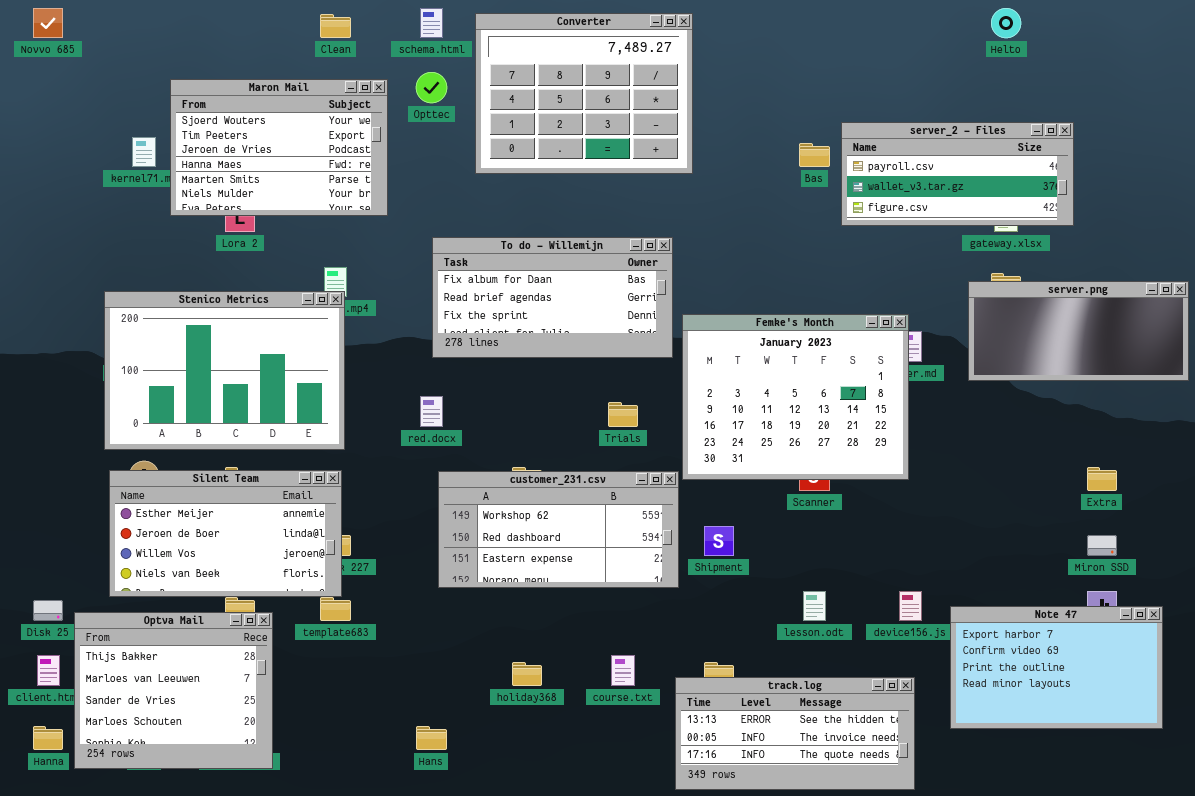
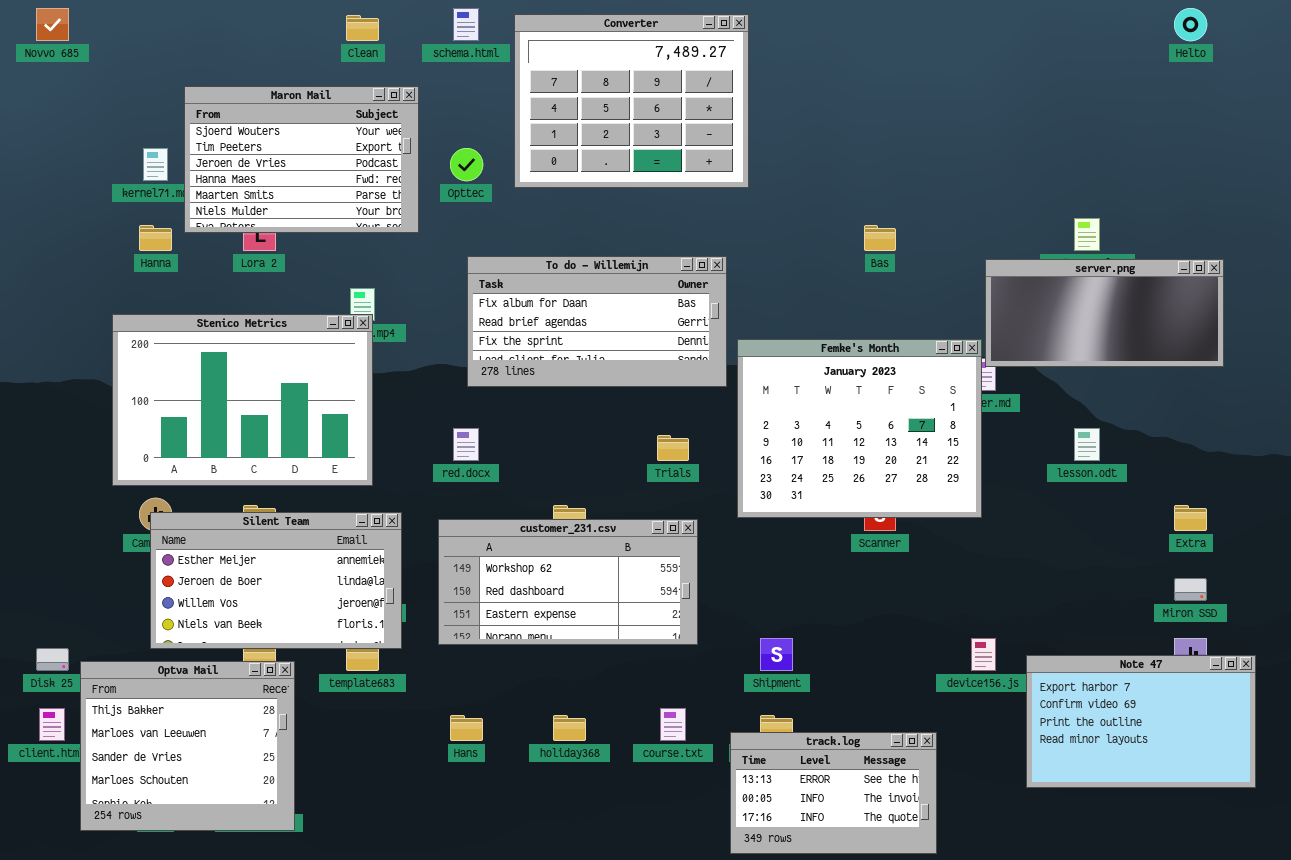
Helto: [991,8,1021,38] -> [1174,8,1207,41], moved
Opttec: [416,72,447,103] -> [450,148,483,181], moved
server_2 - Files: [841,122,1074,226] -> none, closed
Bas: [799,143,830,167] -> [864,225,896,251], moved
server.png: [968,281,1189,381] -> [985,259,1224,367], moved
Silent Team: [109,470,342,597] -> [150,512,402,649], moved
customer_231.csv: [438,471,679,588] -> [438,519,698,645], moved
Shipment: [704,526,734,556] -> [760,638,793,671], moved
lesson.odt: [803,591,826,621] -> [1074,428,1100,461], moved
track.log: [675,677,915,790] -> [730,732,937,854], resized
Hanna: [33,726,63,750] -> [139,225,172,251], moved
Hans: [416,726,447,750] -> [450,715,483,741], moved

